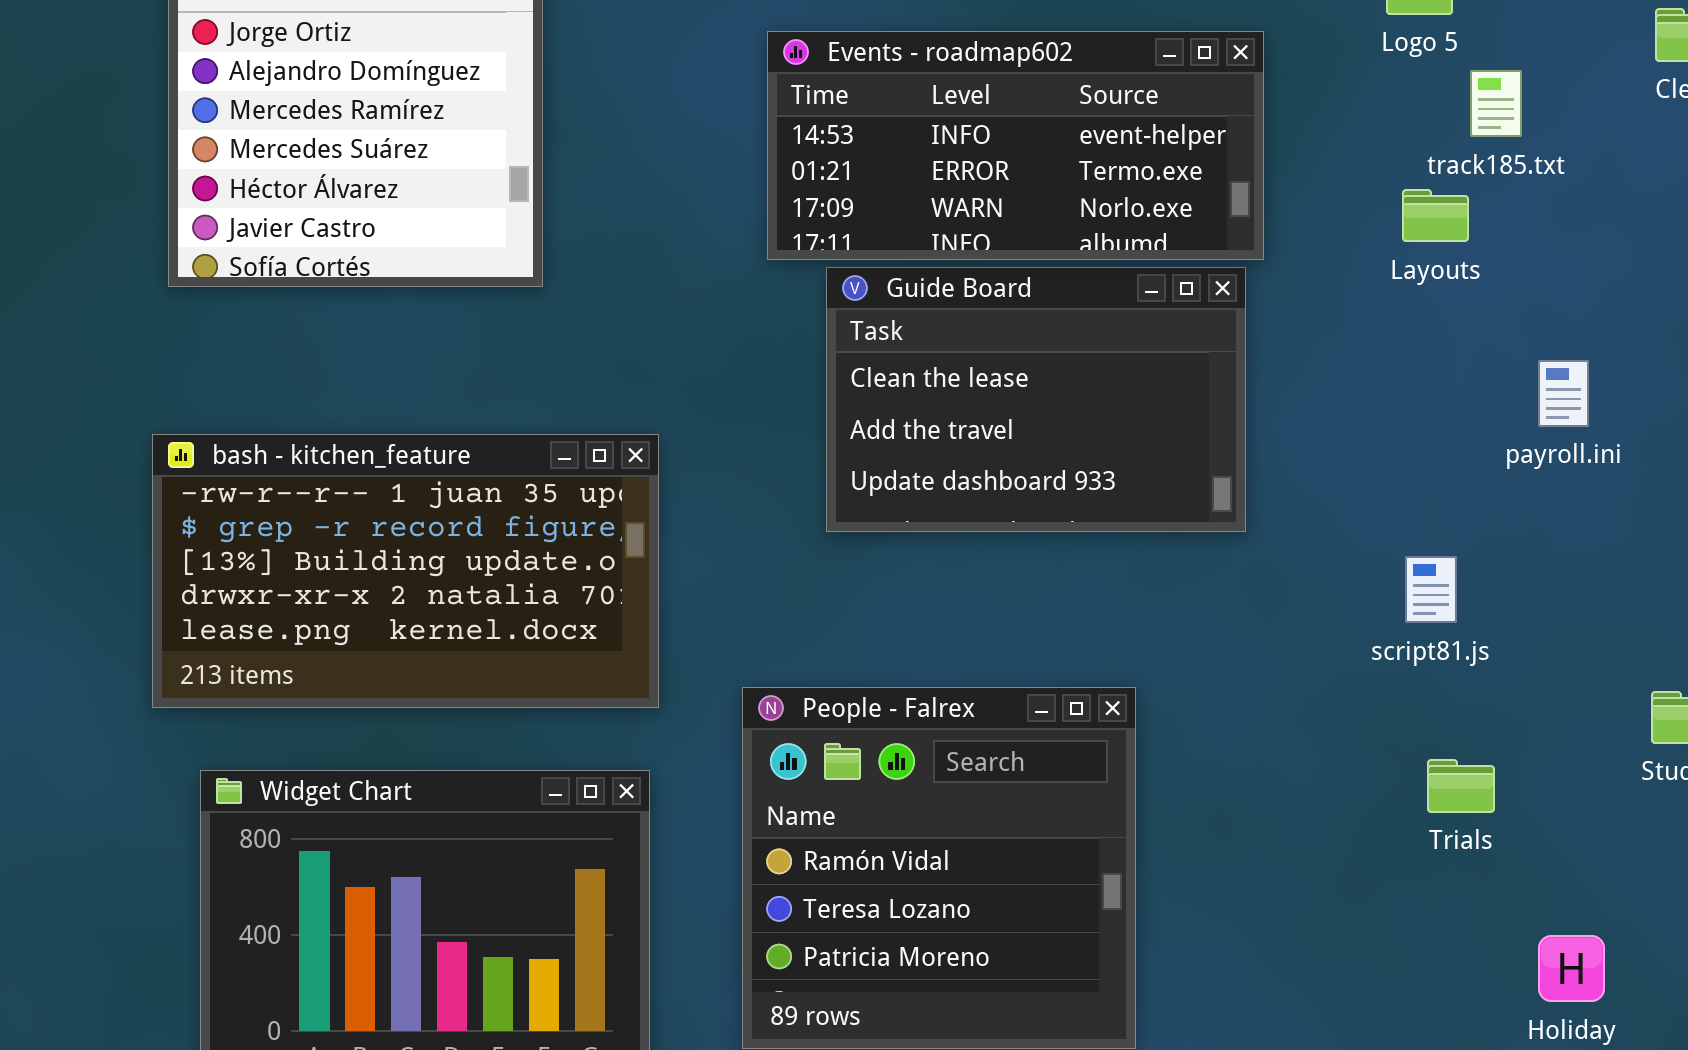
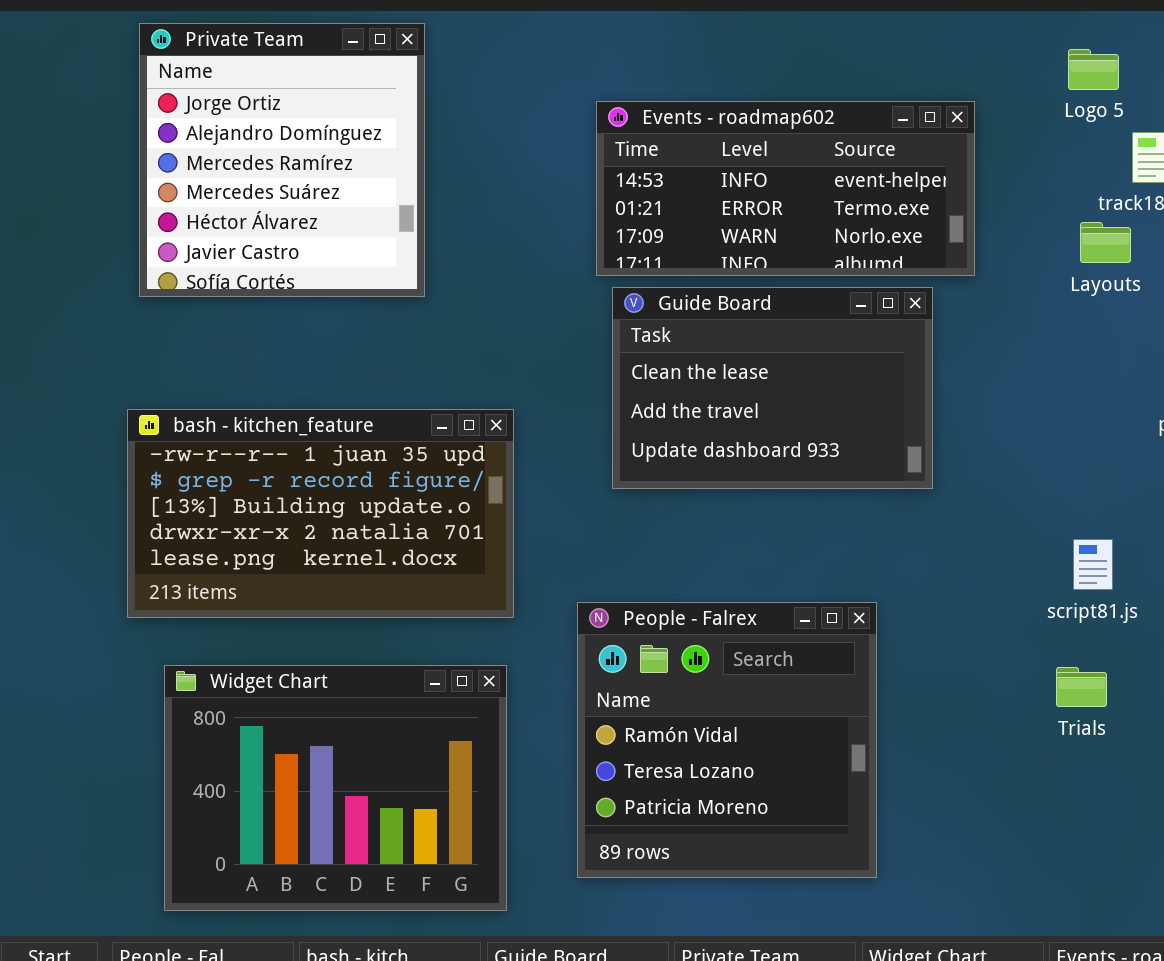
Guide Board: [826,267,1246,532] -> [612,287,933,489], moved
script81.js: [1405,556,1457,623] -> [1073,539,1113,590], moved
Trials: [1427,759,1495,813] -> [1056,667,1107,707], moved

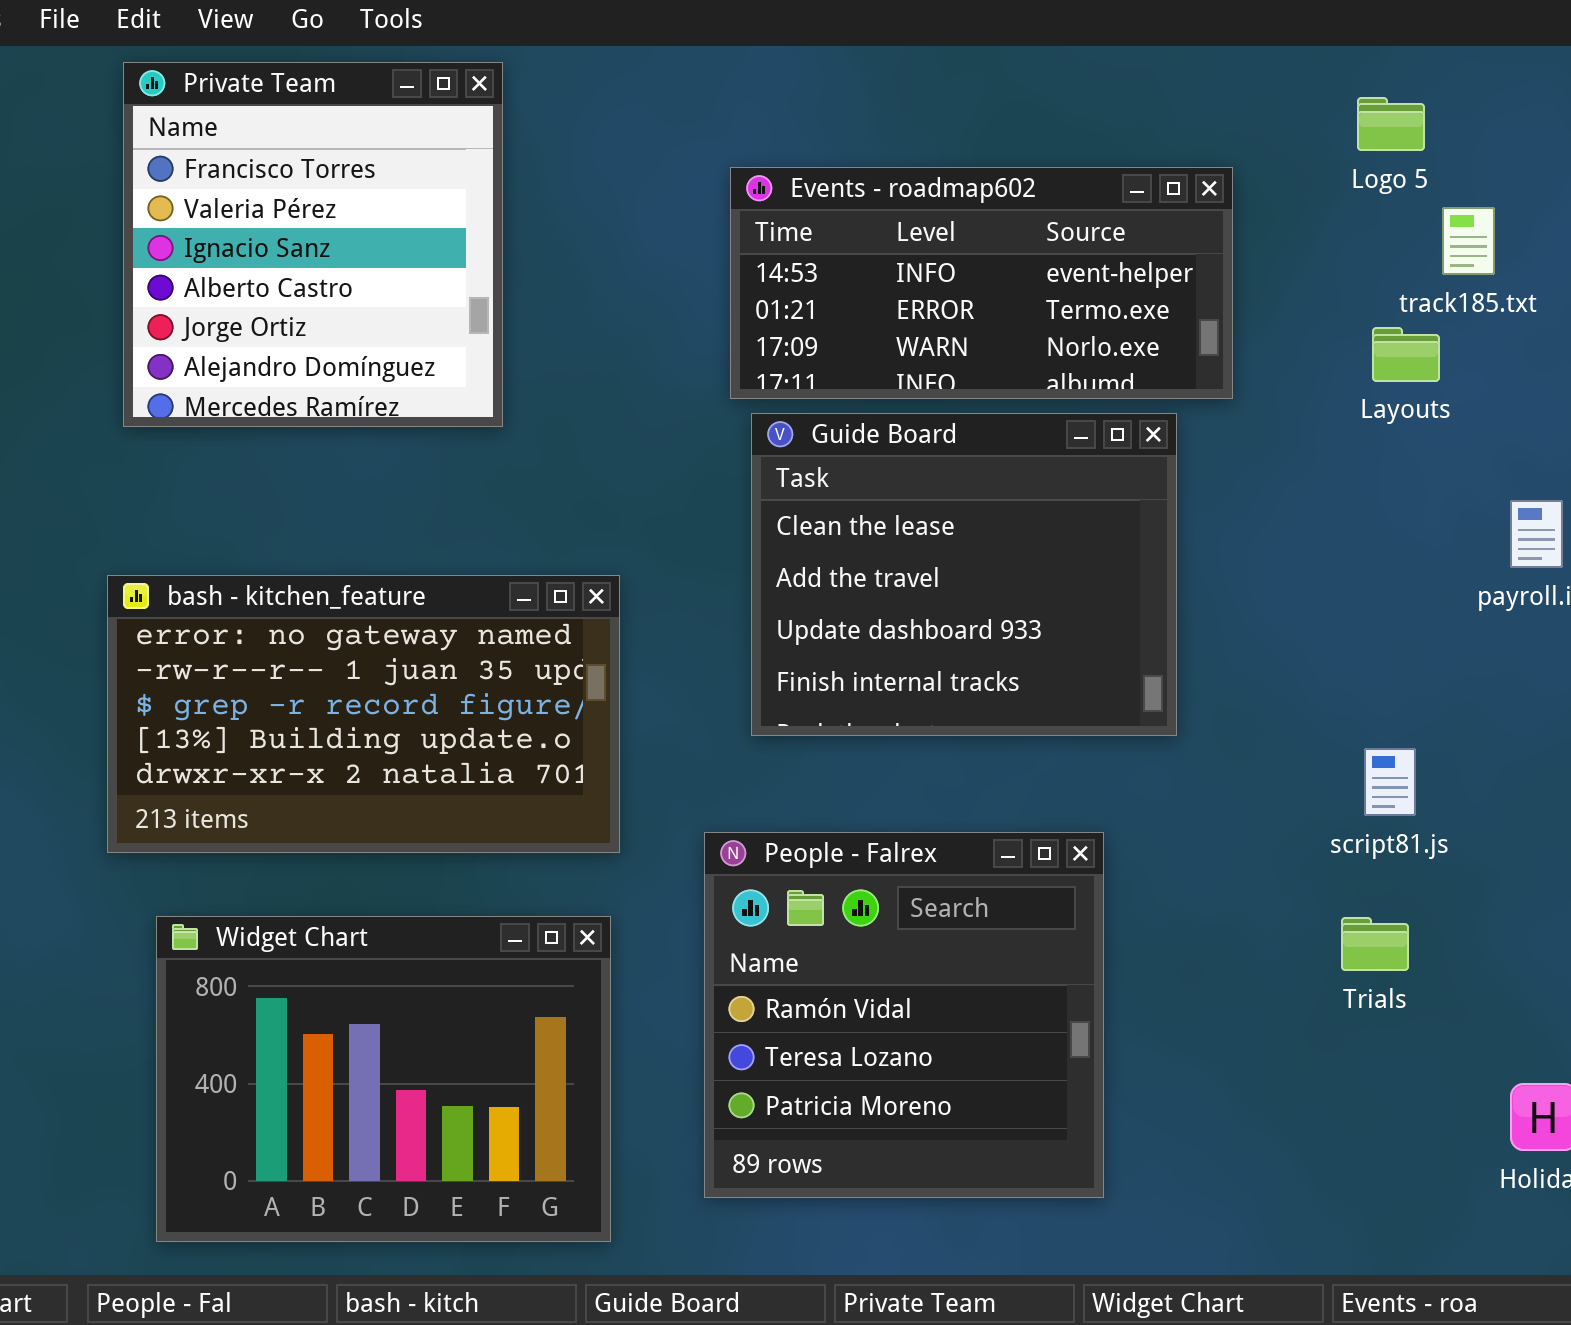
Private Team: [139,23,425,297] -> [123,62,503,427], scrolled up 4 rows
Guide Board: [612,287,933,489] -> [751,413,1177,736], resized
bash - kitchen_feature: [127,409,514,618] -> [107,575,620,853], scrolled up 1 row

